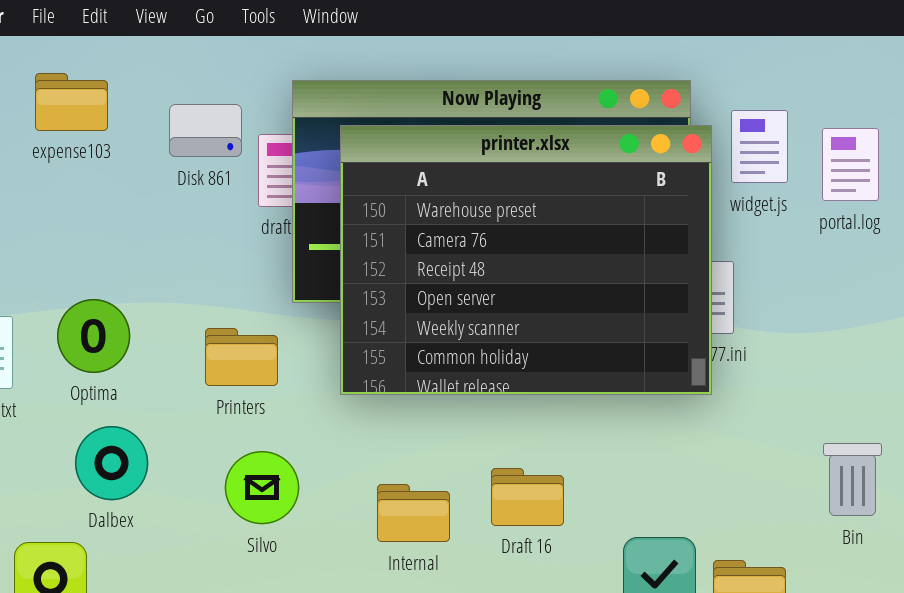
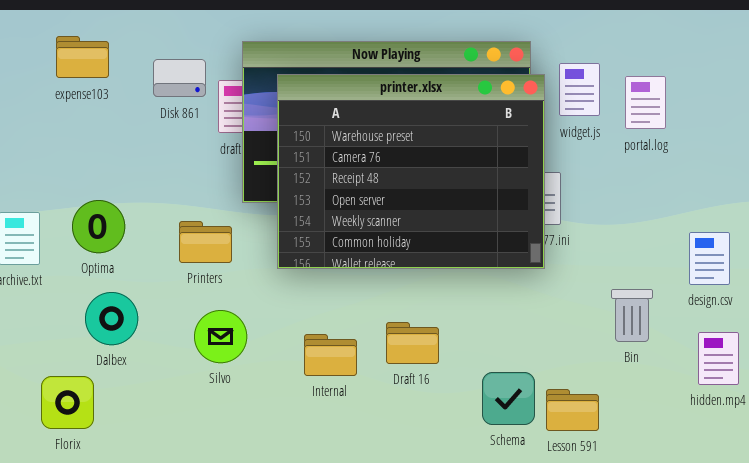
Bin: [823,443,882,516] -> [611,289,653,342], moved

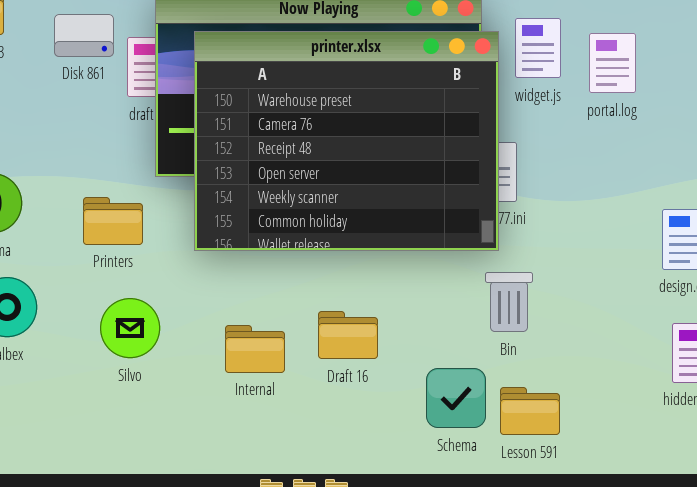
Bin: [611,289,653,342] -> [485,272,533,332], moved

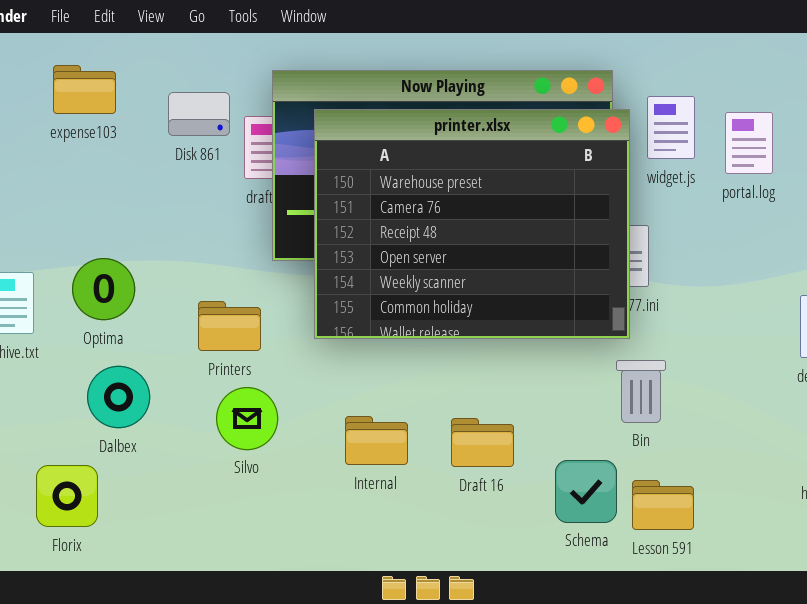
Printers: [83,197,143,245] -> [198,301,261,351], moved
Draft 16: [318,311,378,359] -> [451,418,514,467], moved

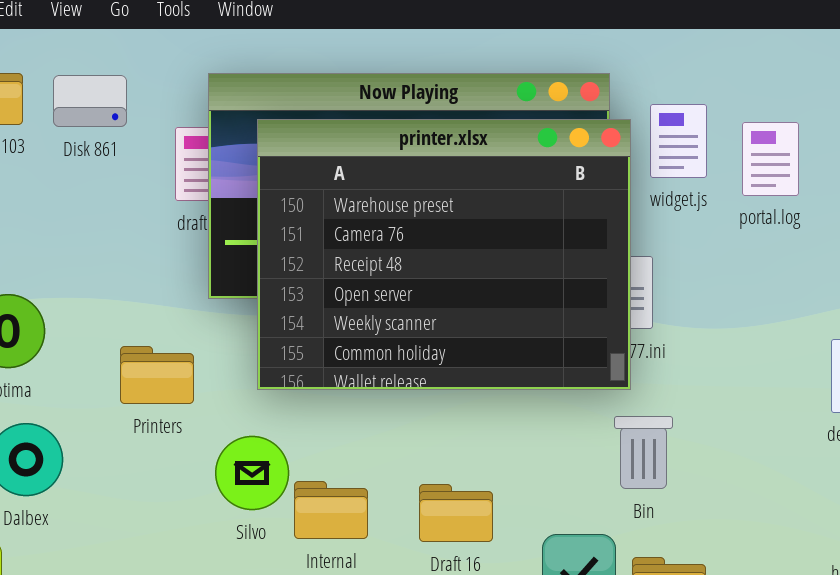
Disk 861: [168,92,230,136] -> [53,75,127,127], moved
Silvo: [216,387,278,450] -> [215,436,289,510], moved

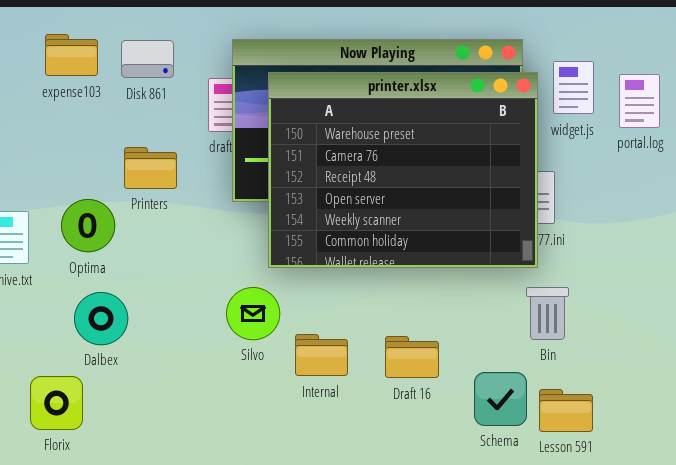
Printers: [120,346,194,404] -> [124,147,177,189], moved
Silvo: [215,436,289,510] -> [226,287,280,340], moved

